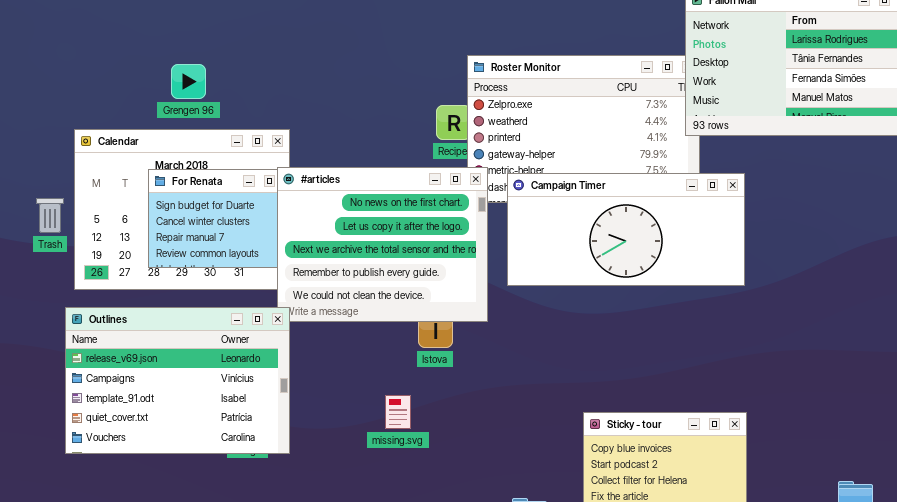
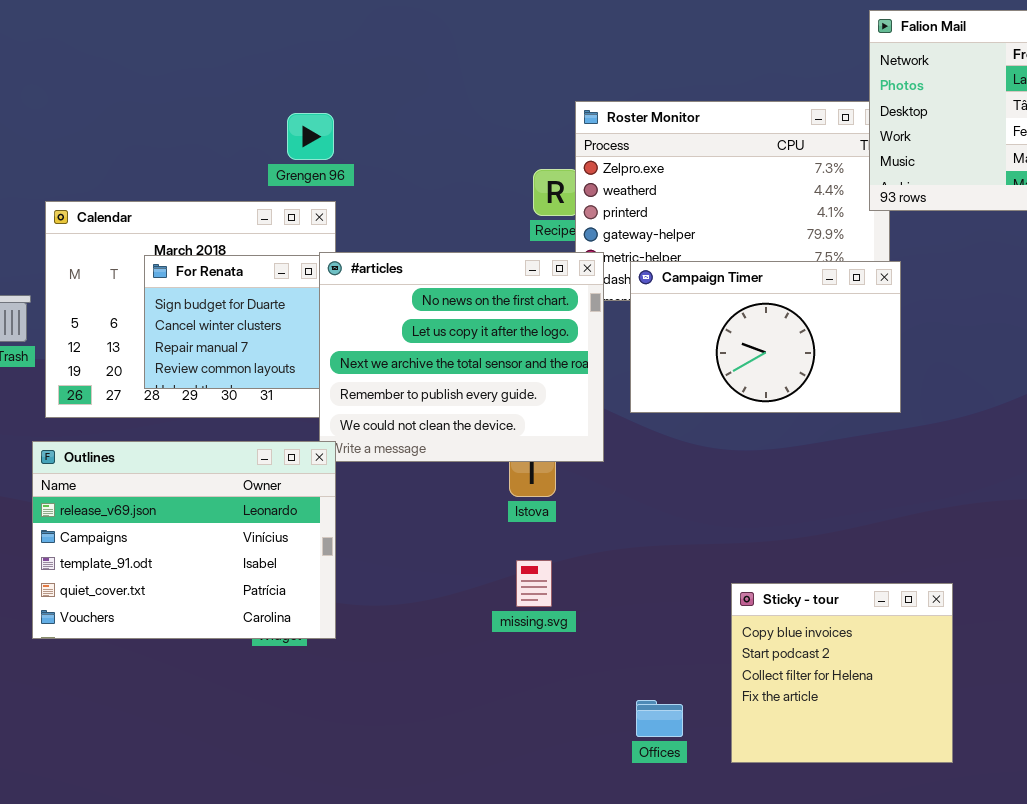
Grengen 96: [171,64,206,99] -> [287,113,334,160], moved
Campaign Timer: [507,173,745,286] -> [630,261,901,413], resized
missing.svg: [385,395,411,429] -> [516,560,552,607], moved

